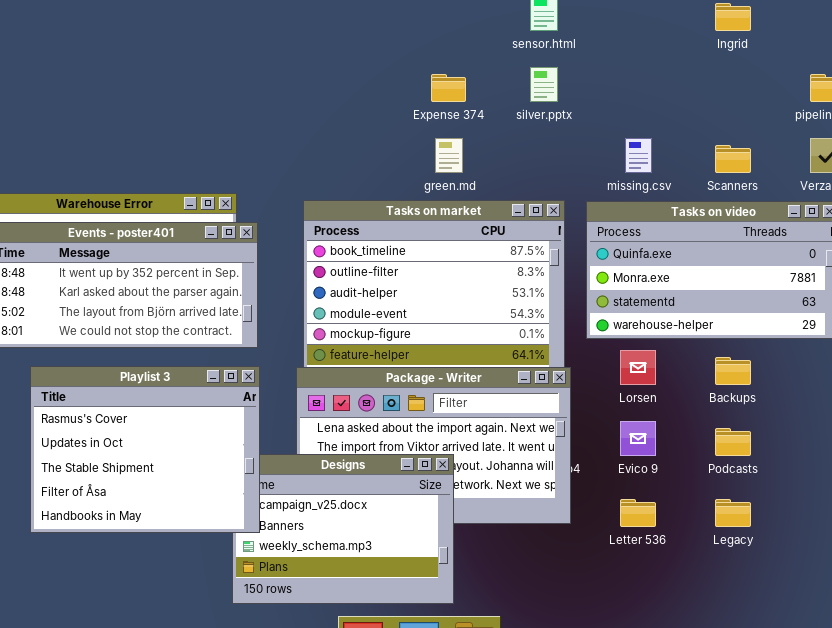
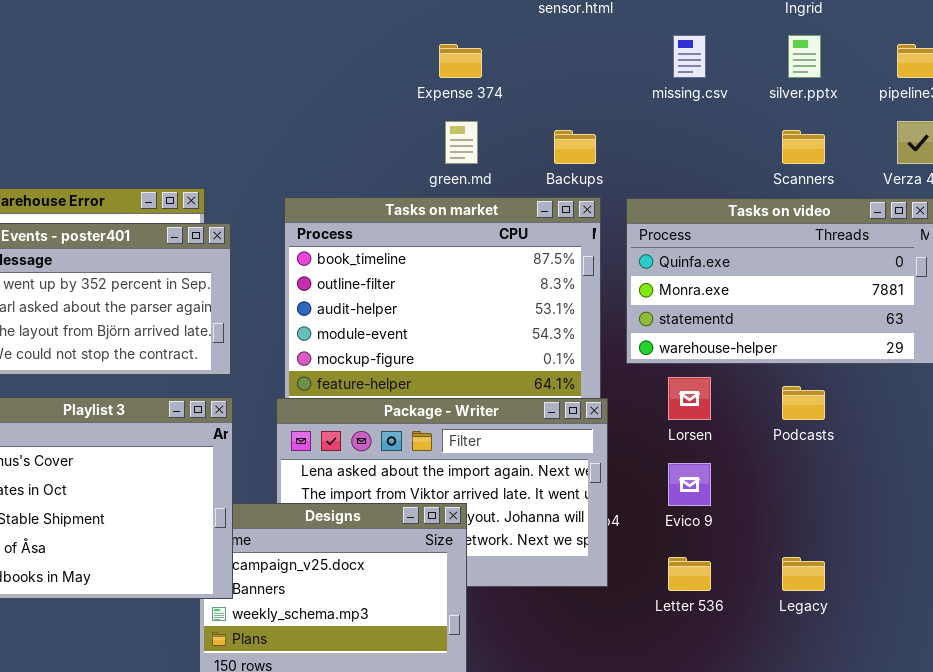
silver.pptx: [530,67,558,102] -> [788,35,821,78], moved
missing.csv: [625,138,652,173] -> [673,35,706,78], moved
Backups: [715,357,751,385] -> [554,130,596,164], moved
Podcasts: [715,428,751,456] -> [782,386,825,420], moved

